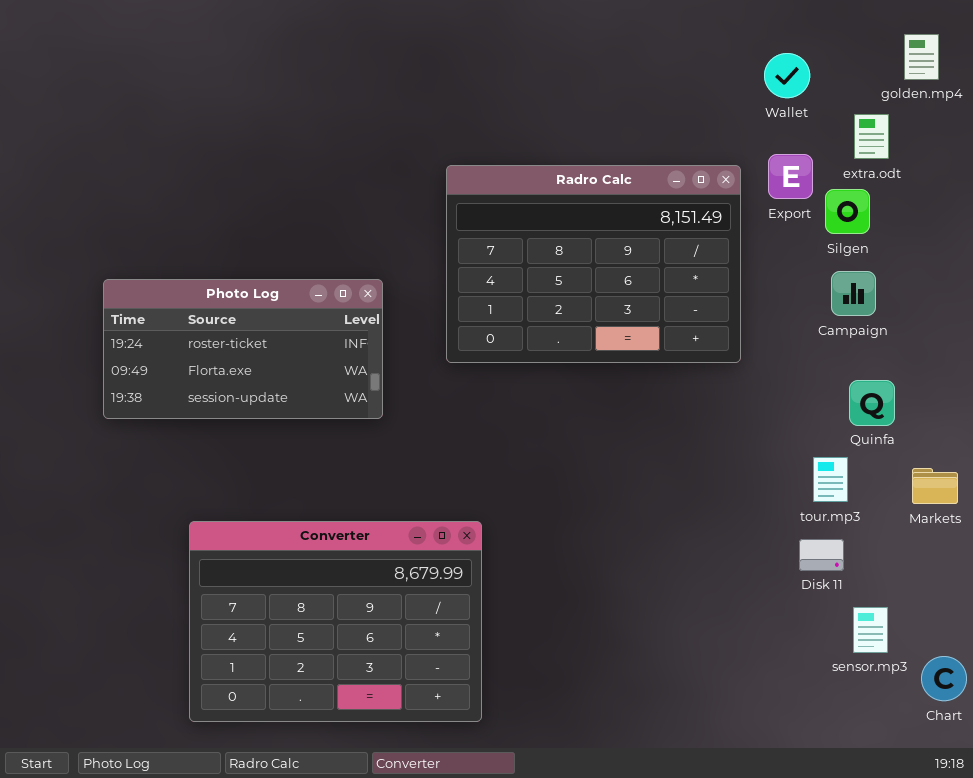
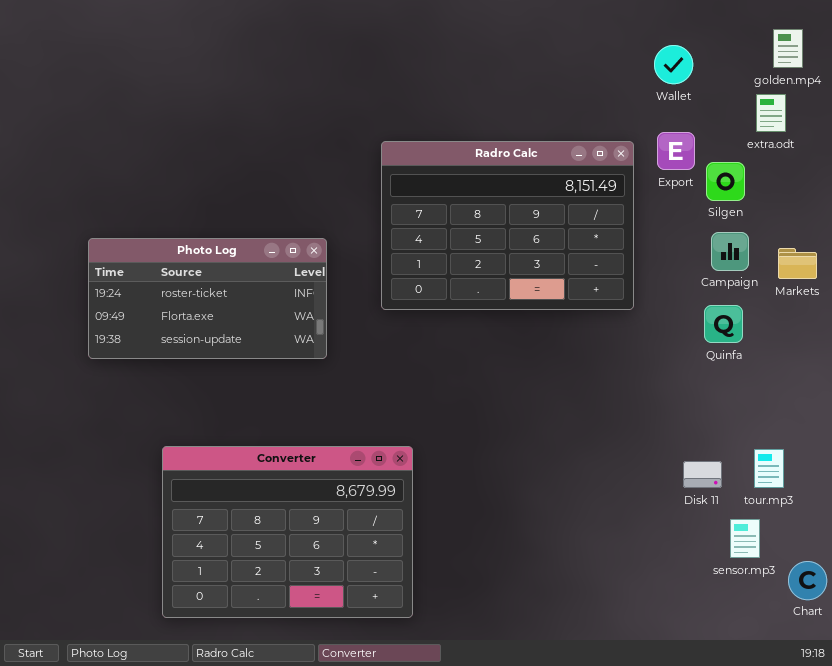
extra.odt: [854,114,889,159] -> [756,94,786,132], moved
Quinfa: [849,380,895,426] -> [704,305,743,343], moved
tour.mp3: [813,457,848,502] -> [754,449,784,488], moved
Markets: [912,468,958,504] -> [778,248,817,279], moved

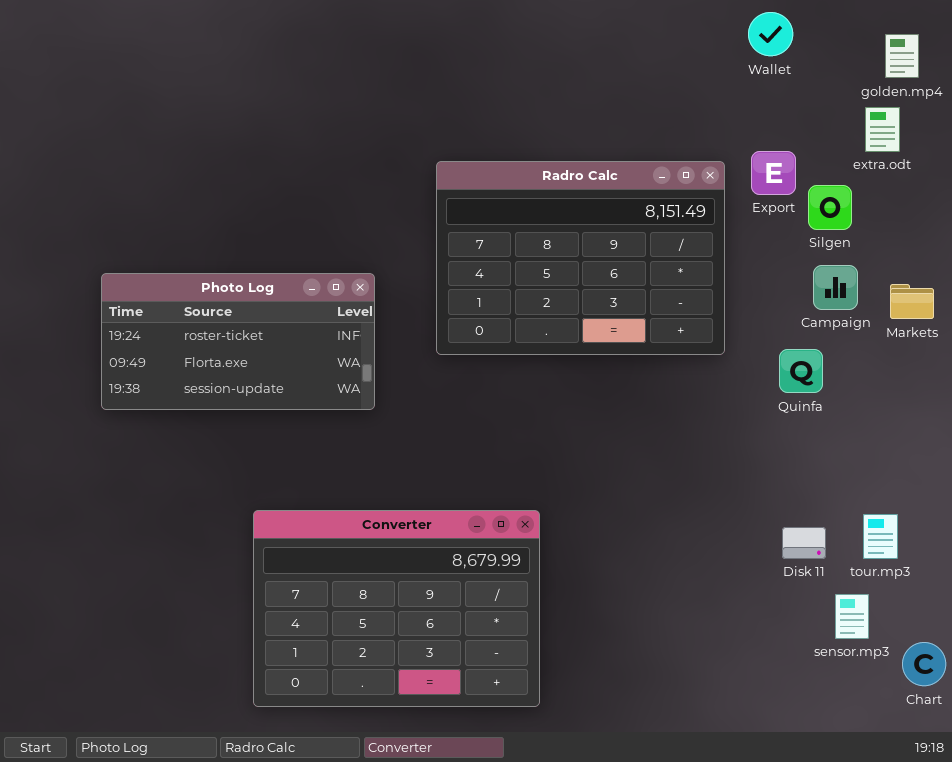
Wallet: [654,45,693,84] -> [748,12,793,56], moved
Quinfa: [704,305,743,343] -> [779,349,823,393], moved
Converter: [162,446,413,618] -> [253,510,540,707], moved

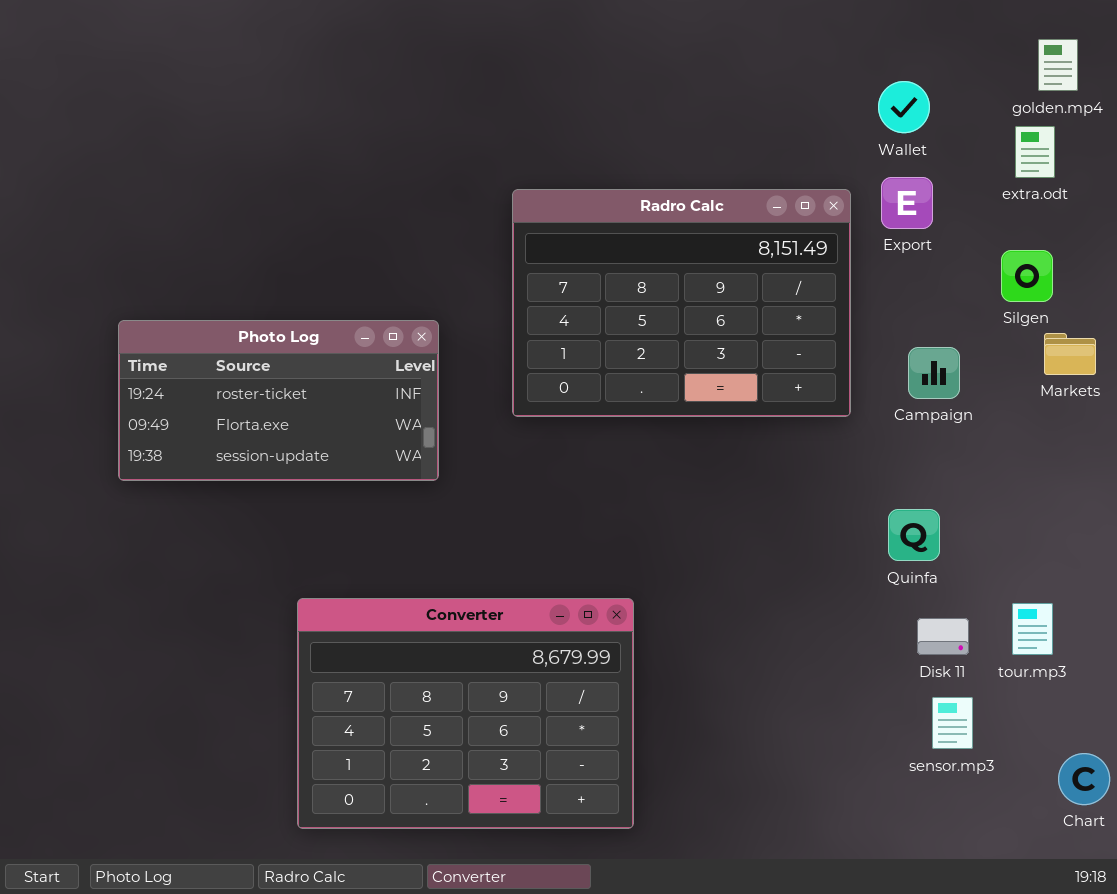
Wallet: [748,12,793,56] -> [878,81,930,133], moved
Silgen: [808,185,852,230] -> [1001,250,1053,302], moved
Campaign: [813,265,858,310] -> [908,347,960,399], moved
Quinfa: [779,349,823,393] -> [888,509,940,561], moved
sensor.mp3: [835,594,869,639] -> [932,697,973,749], moved

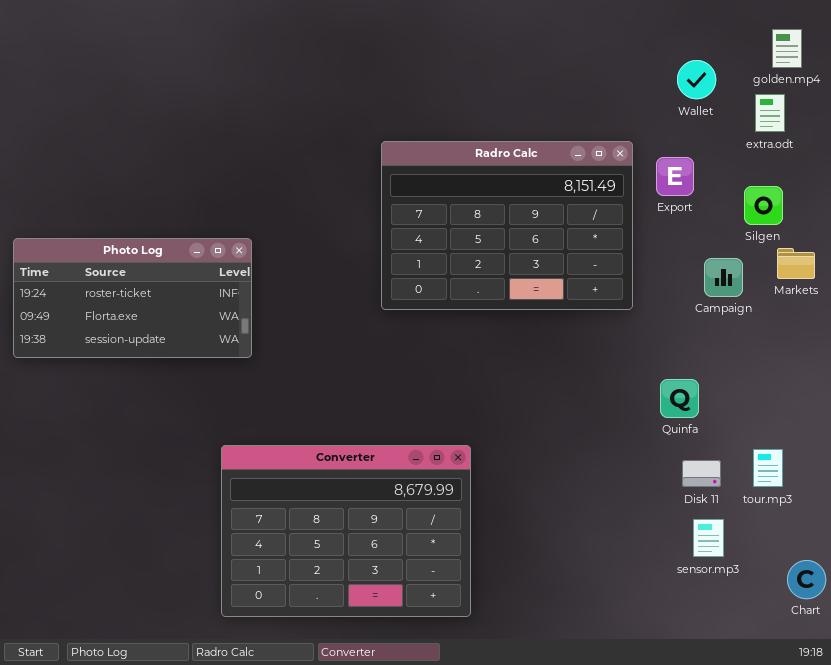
Wallet: [878,81,930,133] -> [677,60,716,99], moved
Export: [881,177,933,229] -> [656,157,694,196], moved
Photo Log: [118,320,439,481] -> [13,238,252,358], moved
Campaign: [908,347,960,399] -> [704,258,743,297], moved

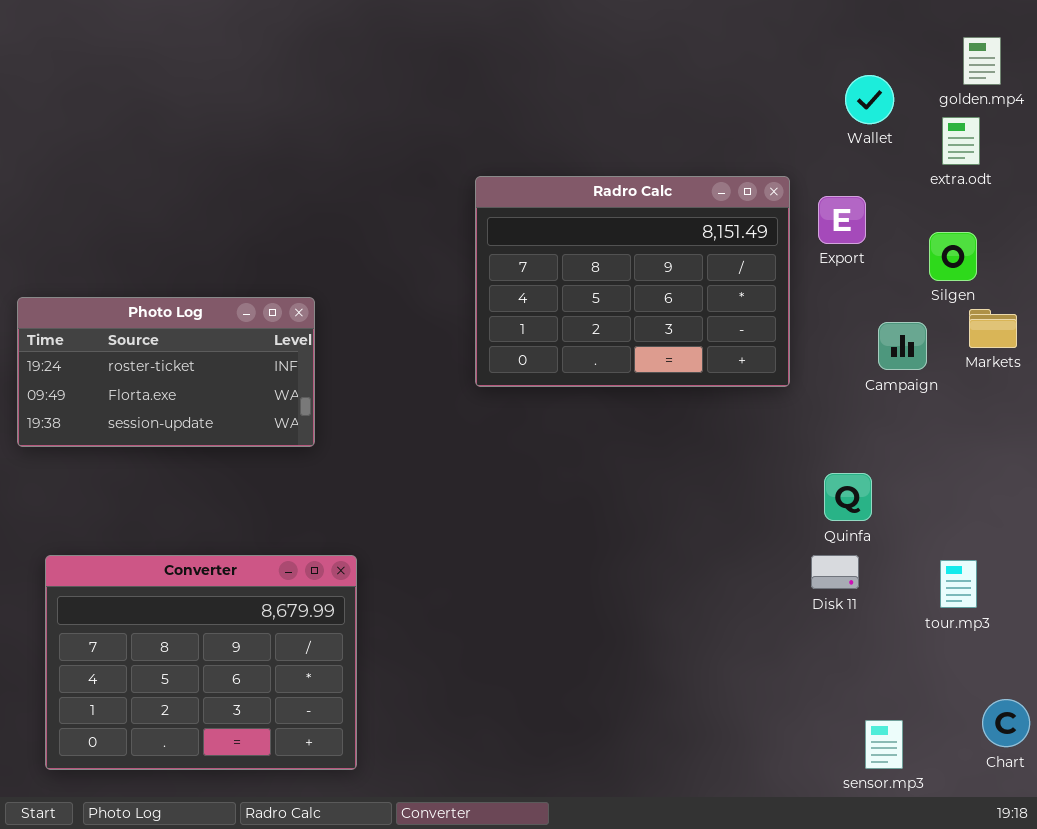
Converter: [221,445,471,617] -> [45,555,357,770], moved
Disk 11: [682,460,721,487] -> [811,555,859,589], moved
sensor.mp3: [693,519,724,557] -> [865,720,903,769], moved

